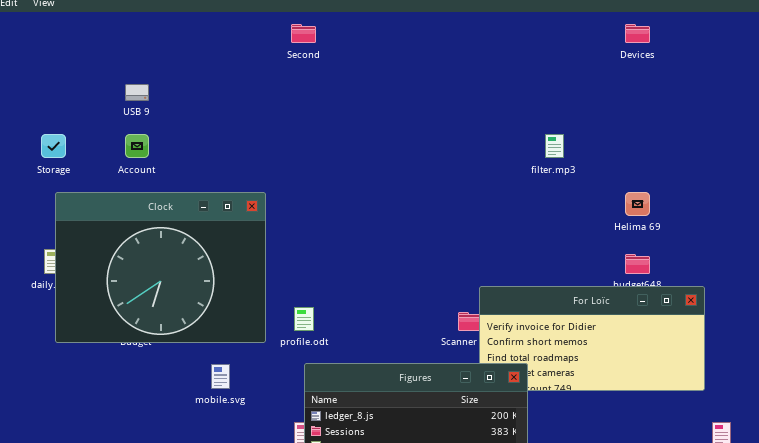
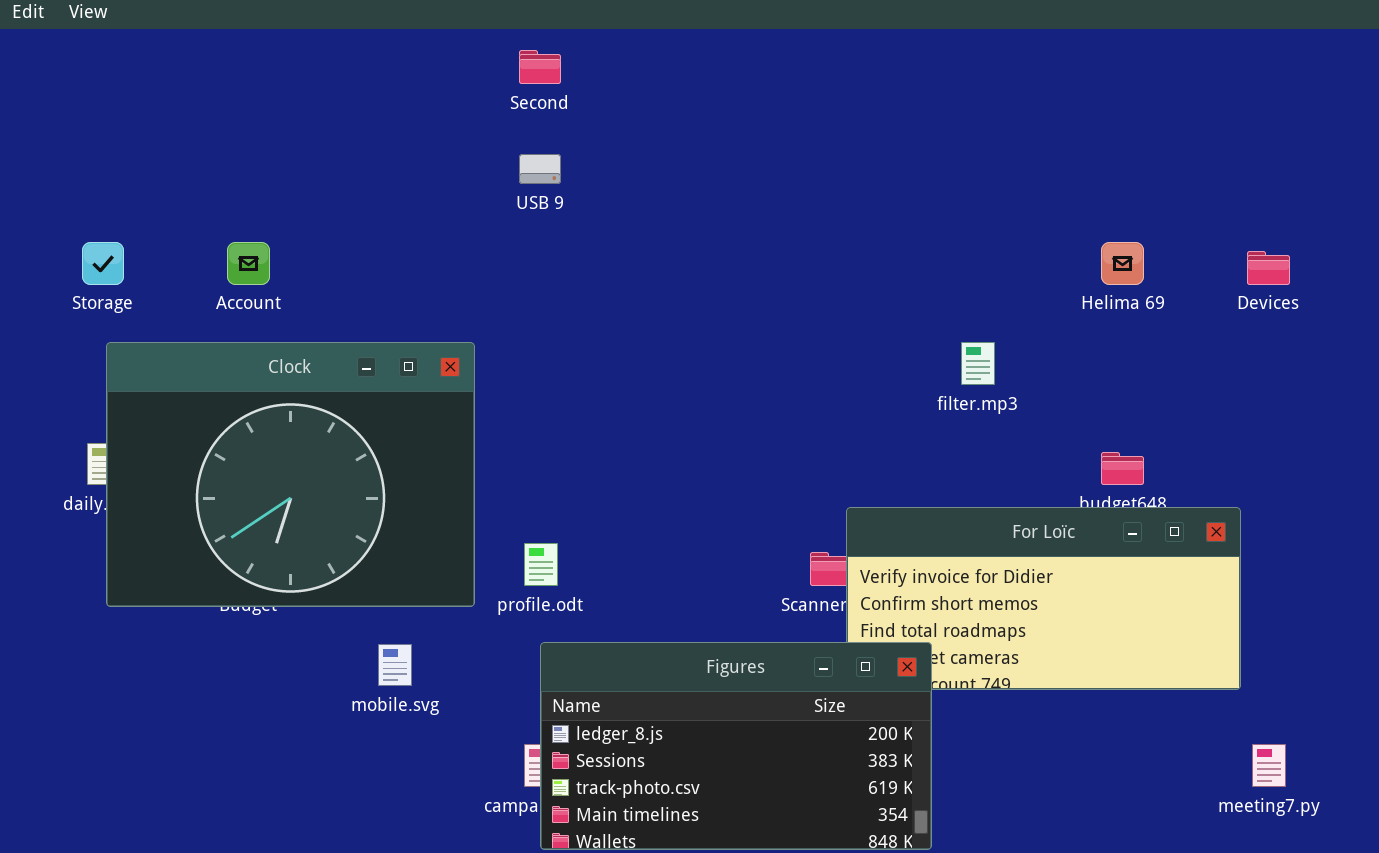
Devices: [625,24,650,43] -> [1247,251,1290,285], moved
USB 9: [125,84,149,101] -> [519,154,561,184], moved
filter.mp3: [545,134,564,158] -> [961,342,995,385], moved
Helima 69: [625,192,650,216] -> [1101,242,1144,285], moved

